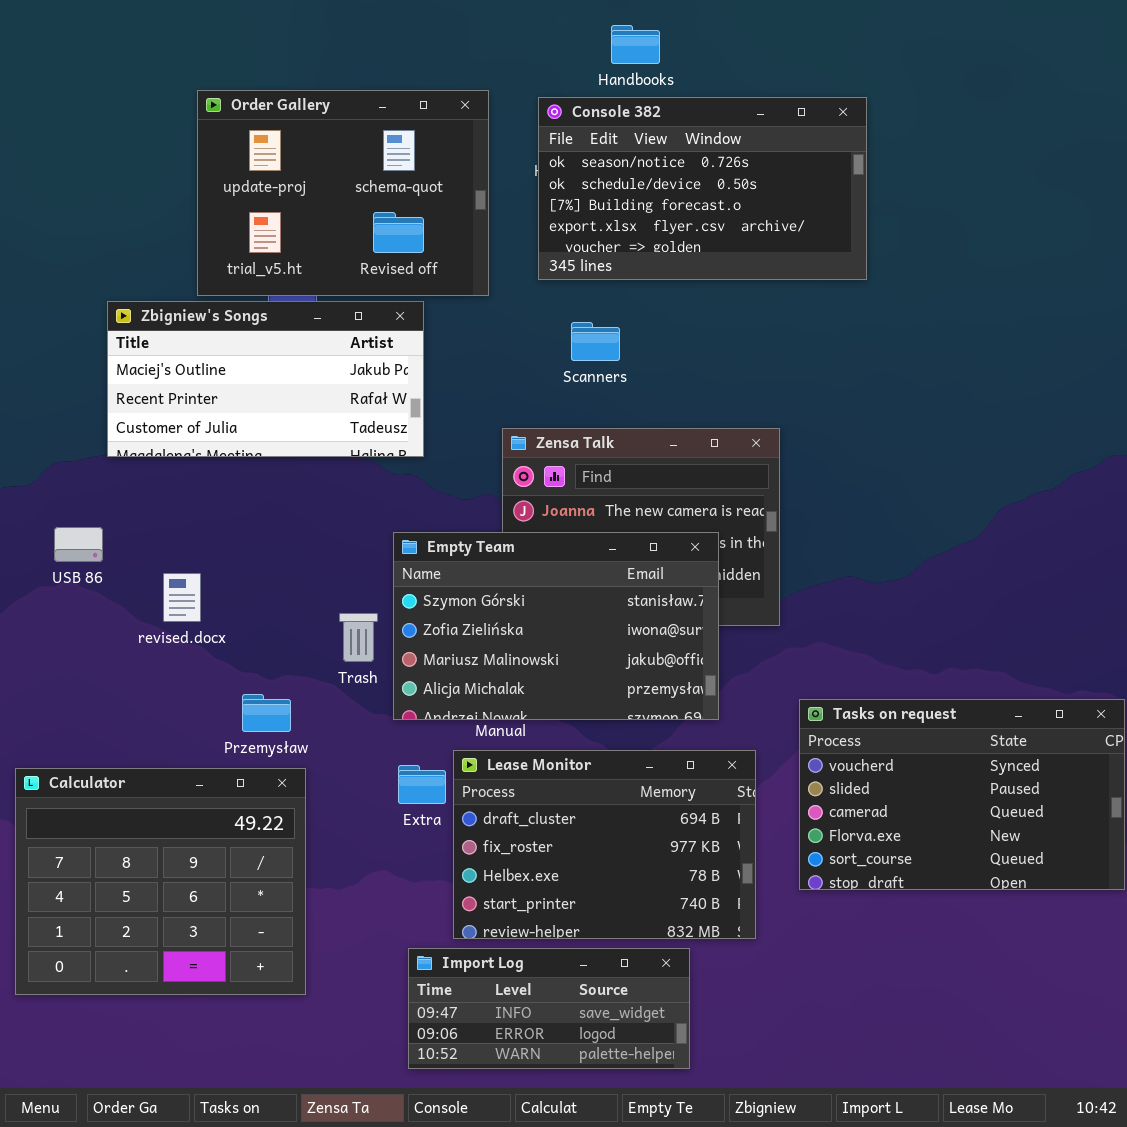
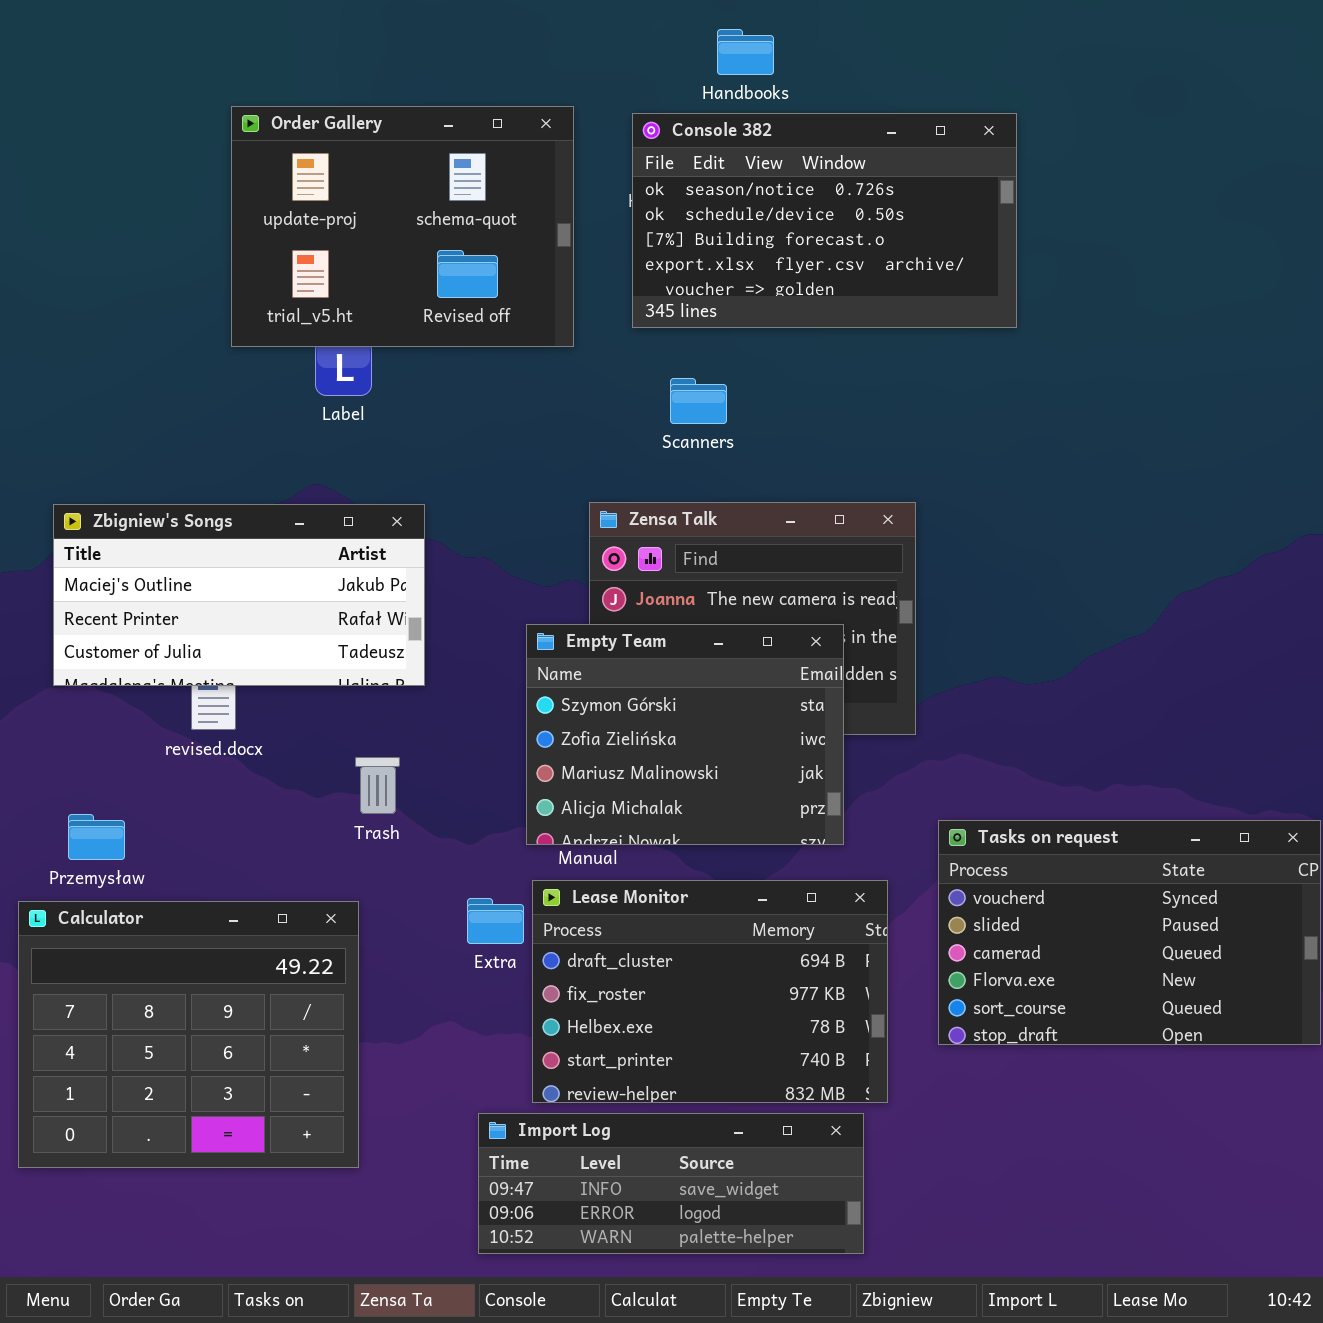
Zbigniew's Songs: [107,301,424,457] -> [53,504,425,686], moved
Empty Team: [393,532,719,720] -> [526,624,844,845], resized
Trash: [339,613,378,662] -> [355,757,400,814], moved
Przemysław: [242,694,291,732] -> [68,814,125,860], moved
Import Log: [408,948,690,1069] -> [478,1113,864,1254], resized

